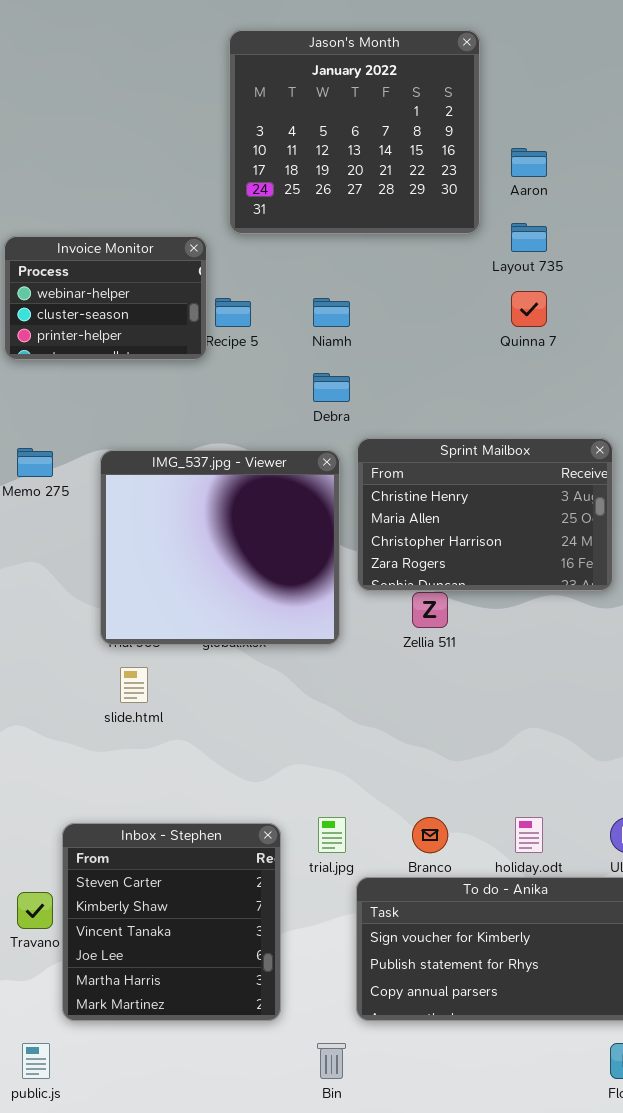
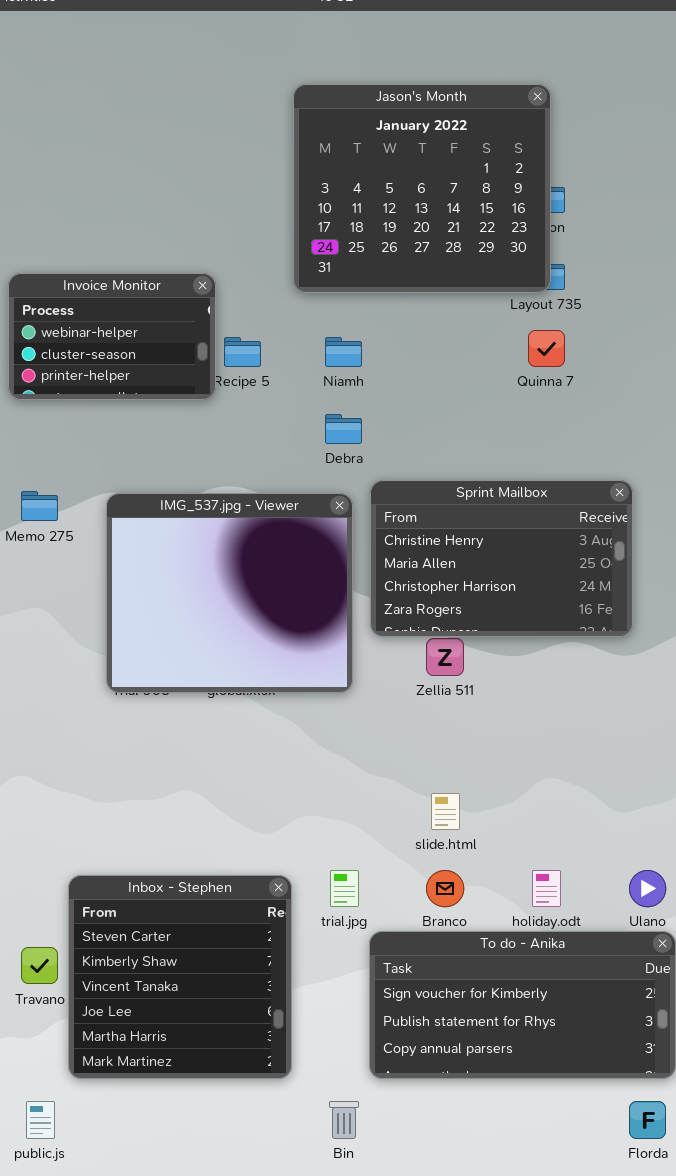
Jason's Month: [229,30,480,234] -> [293,84,551,293], moved
slide.html: [120,667,148,703] -> [431,793,460,830], moved

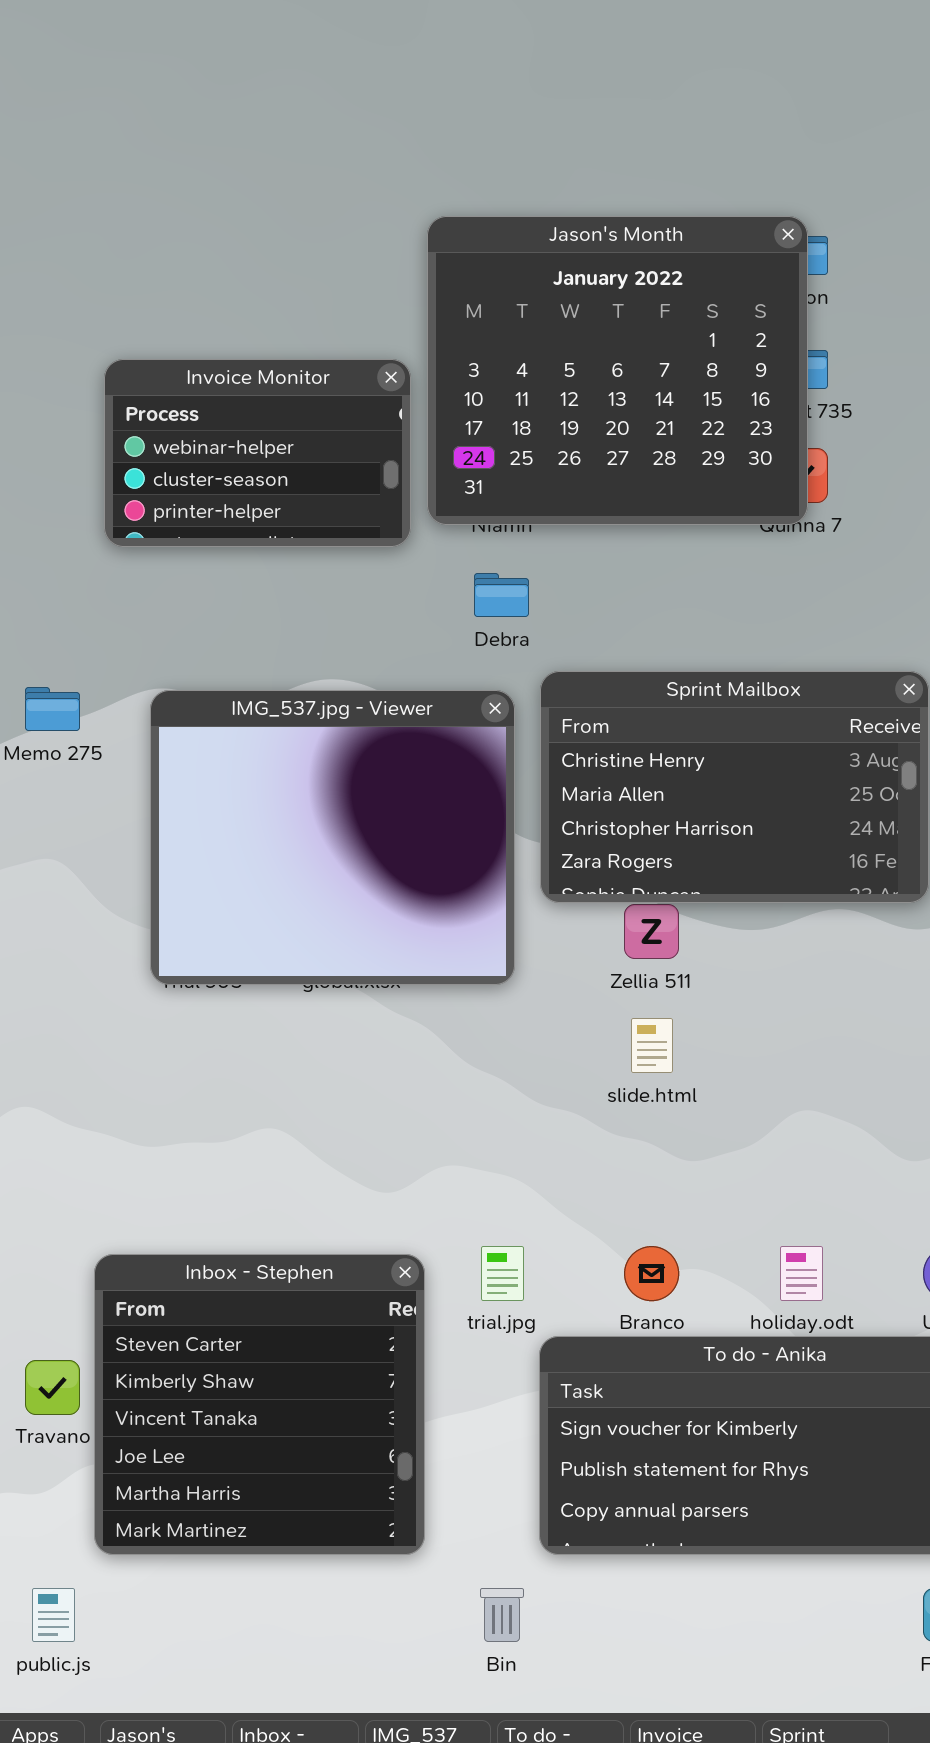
Jason's Month: [293,84,551,293] -> [427,216,808,525], moved
Invoice Monitor: [8,273,216,400] -> [104,359,411,547], moved
slide.html: [431,793,460,830] -> [631,1018,673,1073], moved

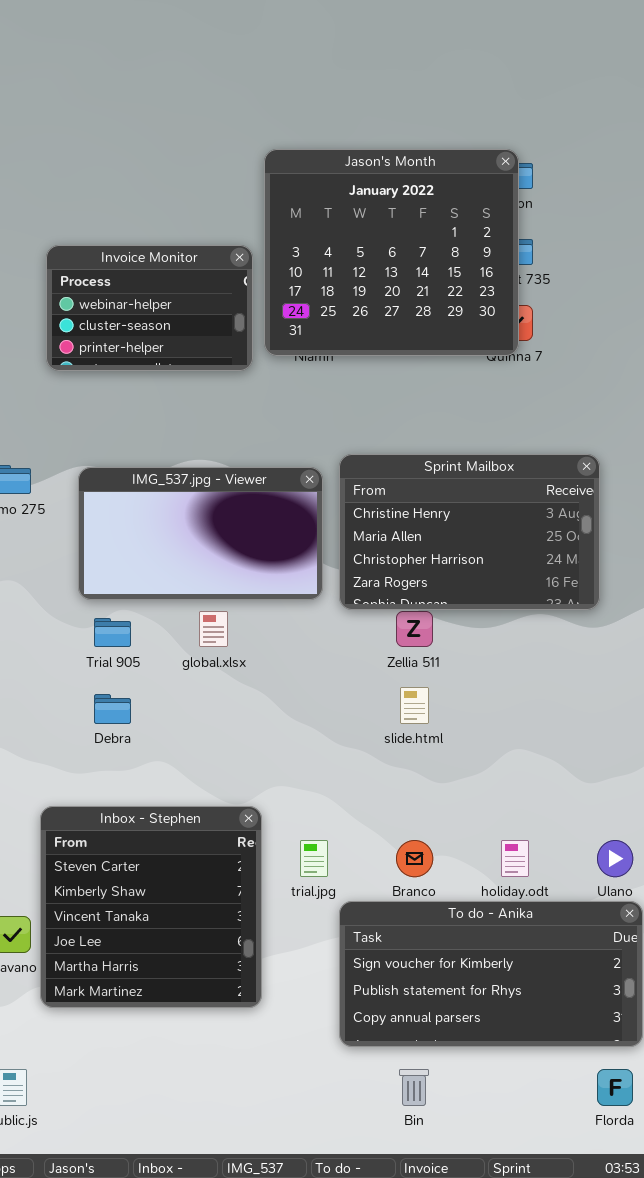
Debra: [474,573,529,617] -> [94,694,131,724], moved
IMG_537.jpg - Viewer: [150,690,515,985] -> [78,467,323,600], resized
Inbox - Stephen: [94,1254,425,1555] -> [40,806,262,1008], moved
Bin: [480,1588,524,1642] -> [399,1069,429,1106], moved

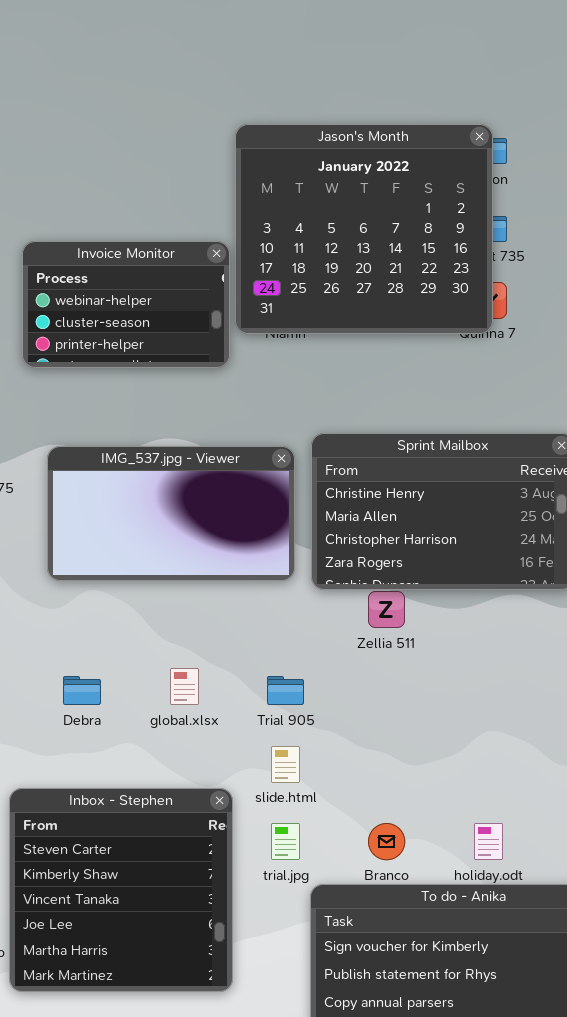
Invoice Monitor: [46,245,253,371] -> [22,241,230,368], moved
global.xlsx: [199,611,228,647] -> [170,668,199,705], moved
Trial 905: [94,618,131,647] -> [267,676,304,705], moved
slide.html: [400,687,429,724] -> [271,746,300,783], moved

